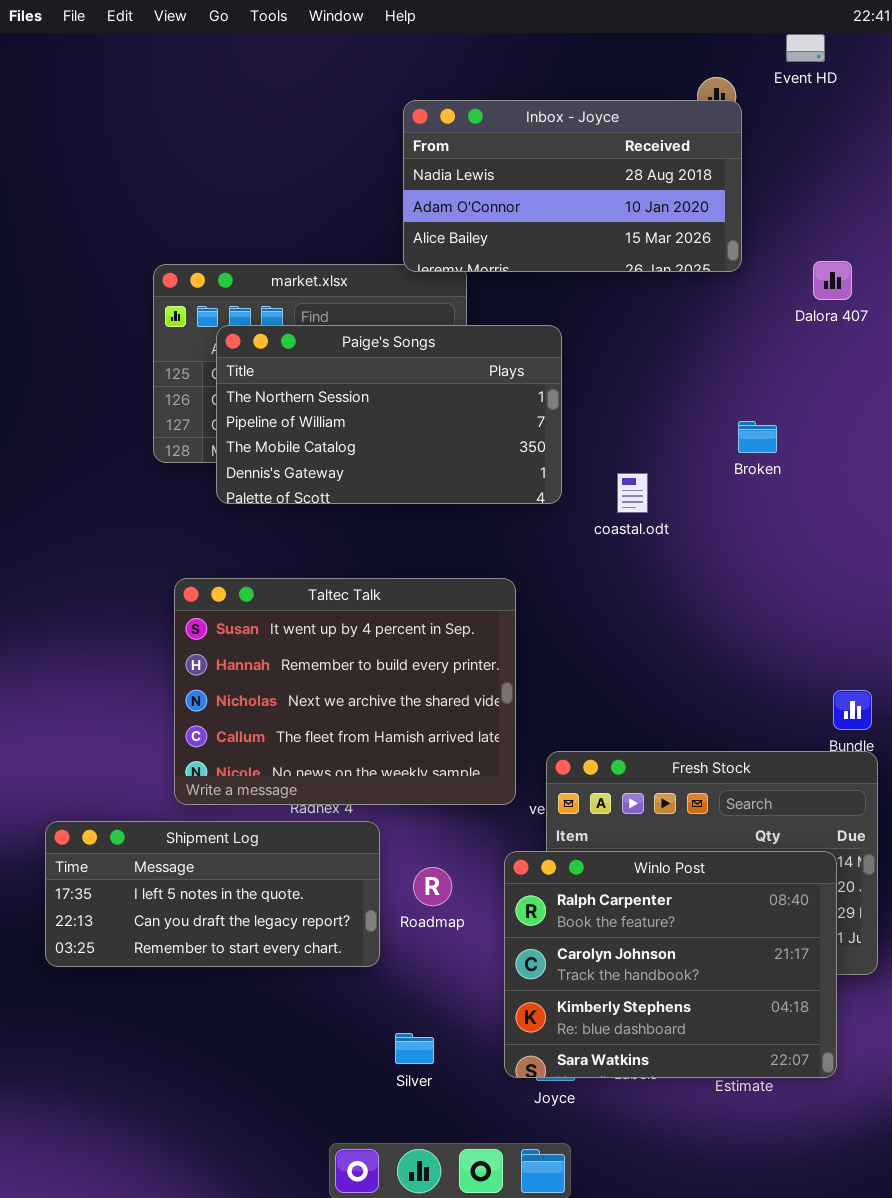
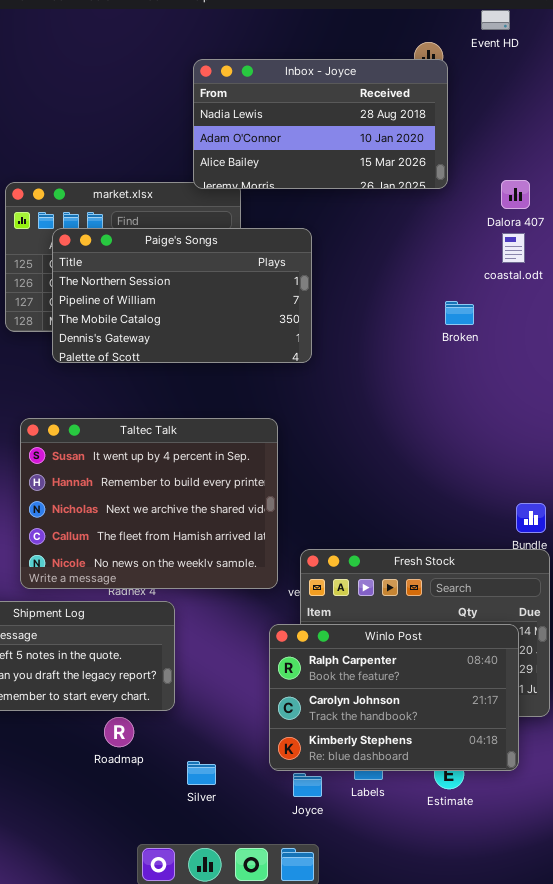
coastal.odt: [617,473,648,513] -> [502,233,525,263], moved
Winlo Post: [504,851,837,1078] -> [269,624,519,771], resized
Roadmap: [413,867,452,906] -> [104,717,134,747], moved

